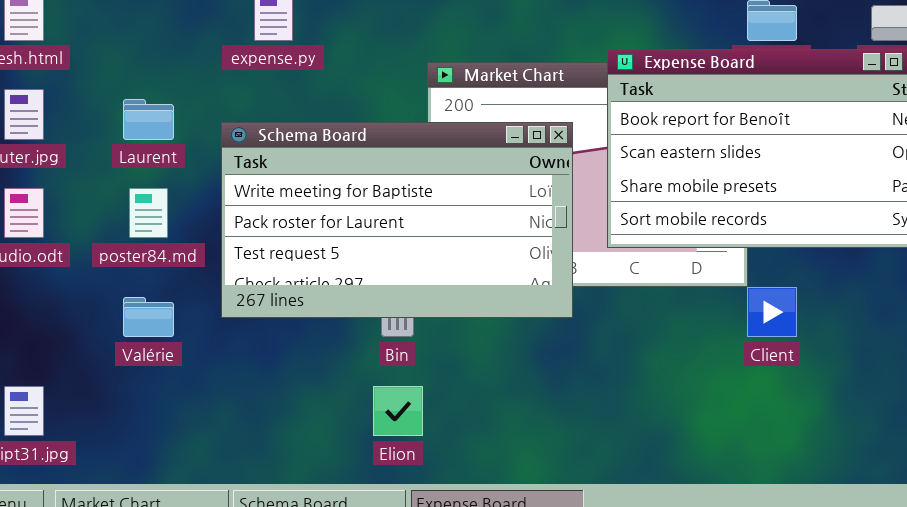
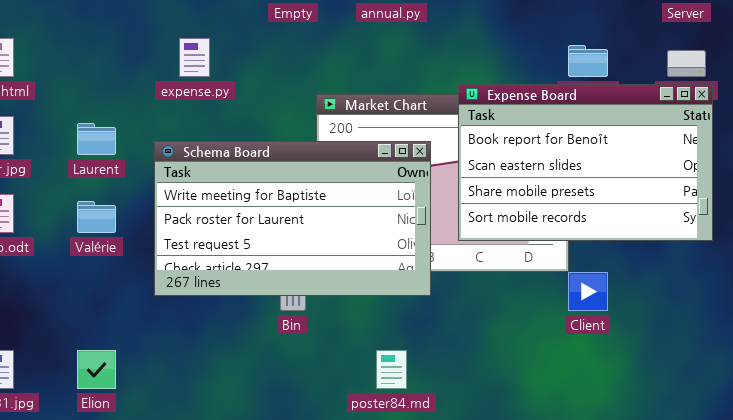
poster84.md: [129,188,168,238] -> [376,350,407,389], moved
Valérie: [123,297,174,337] -> [77,201,116,233], moved
Elion: [373,386,423,436] -> [77,350,116,389], moved

